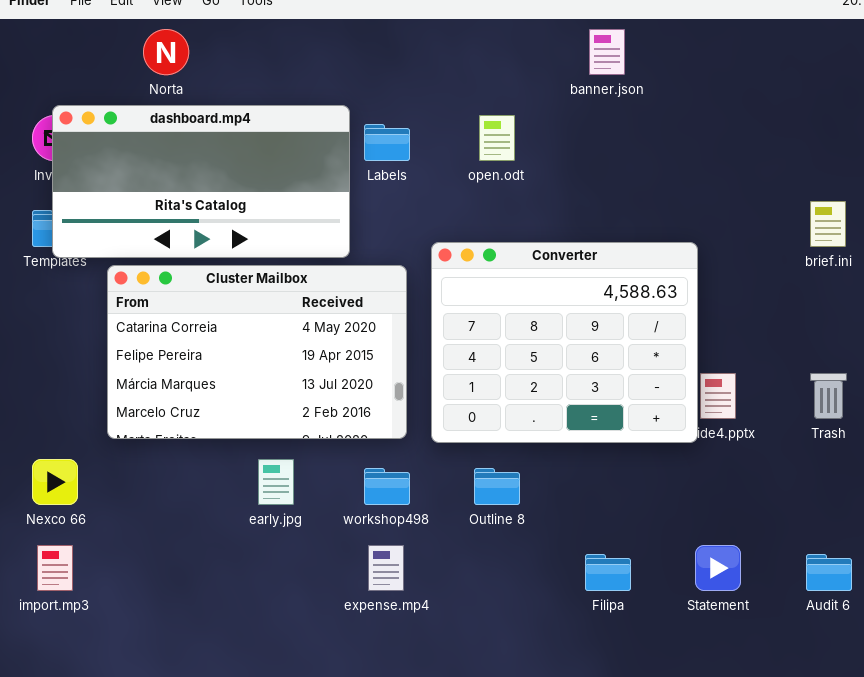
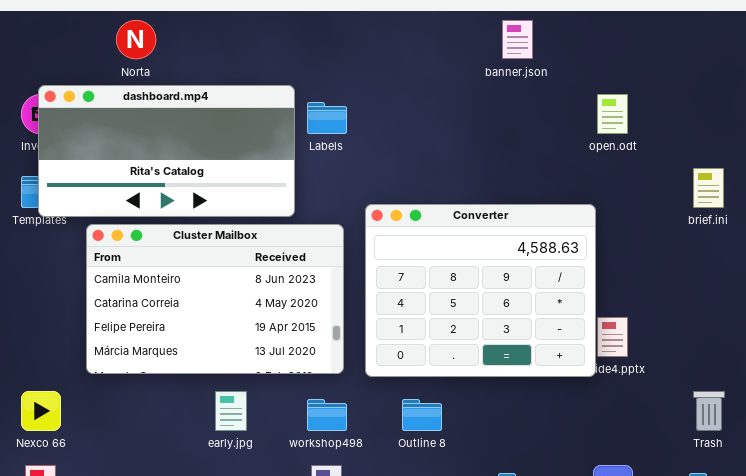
open.odt: [479,115,515,161] -> [597,94,628,134], moved
Cluster Mailbox: [107,265,407,439] -> [86,224,344,374], scrolled up 1 row
Trash: [810,373,847,419] -> [693,391,725,431], moved

